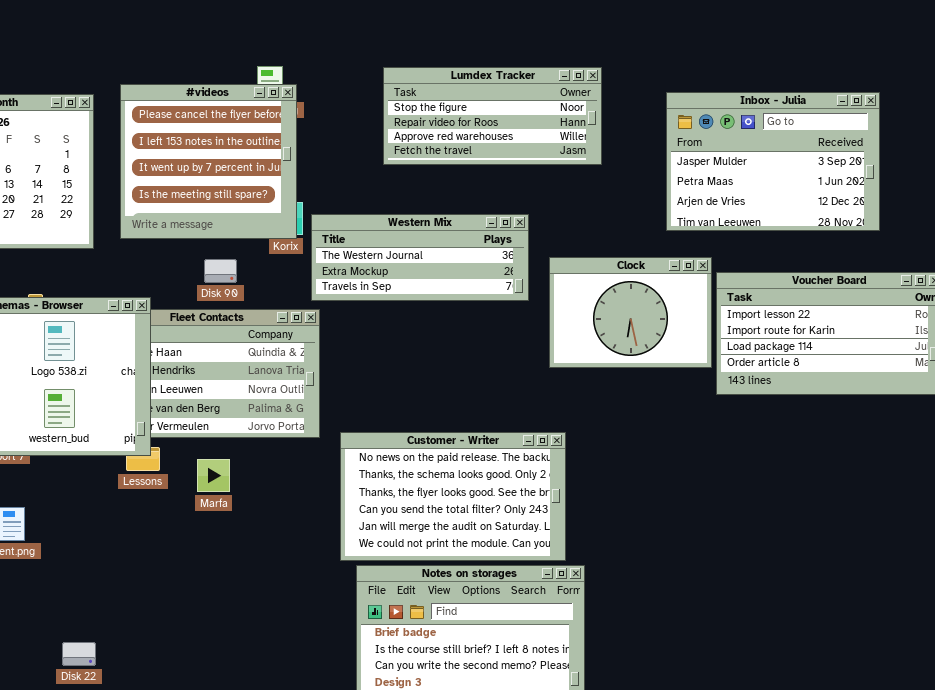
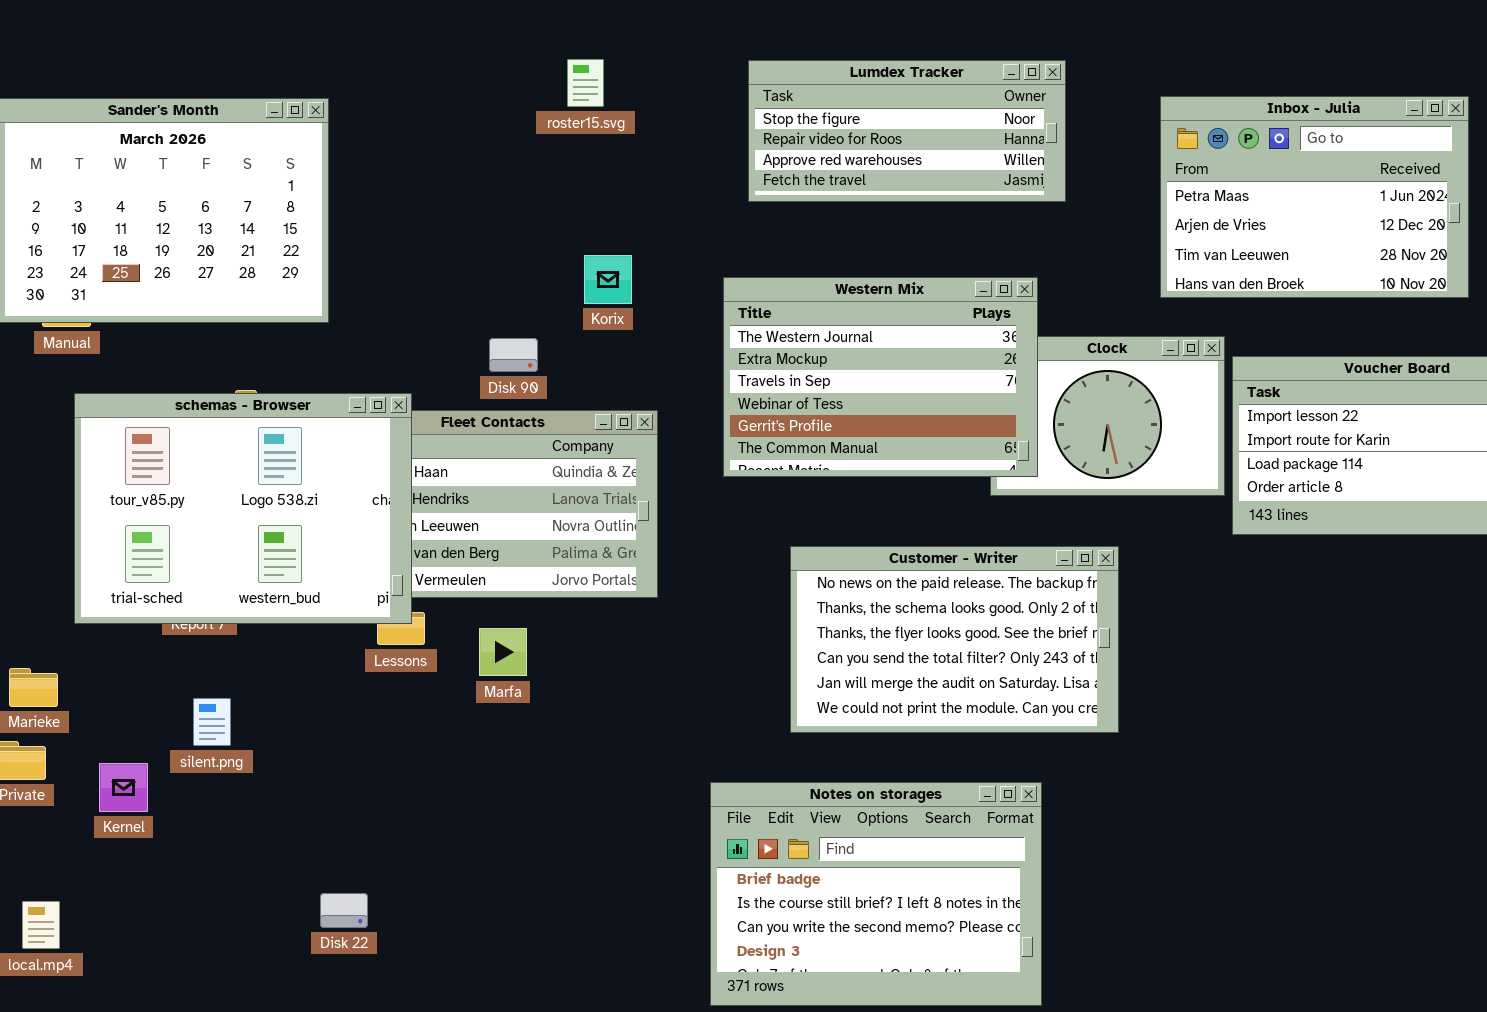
#videos: [120,84,297,239] -> none, closed
Inbox - Julia: [666,92,880,231] -> [1160,96,1469,298], scrolled down 1 row
Western Mix: [311,214,529,301] -> [723,277,1038,477], moved, resized
Customer - Writer: [340,432,566,561] -> [790,546,1119,733], moved
Disk 22: [62,642,96,666] -> [320,893,368,928], moved

